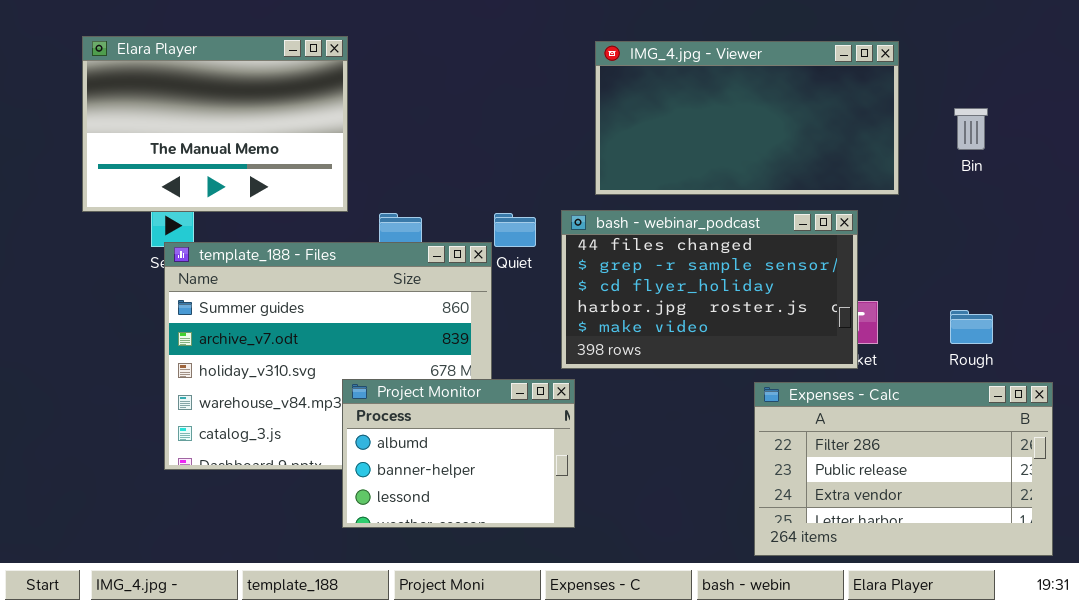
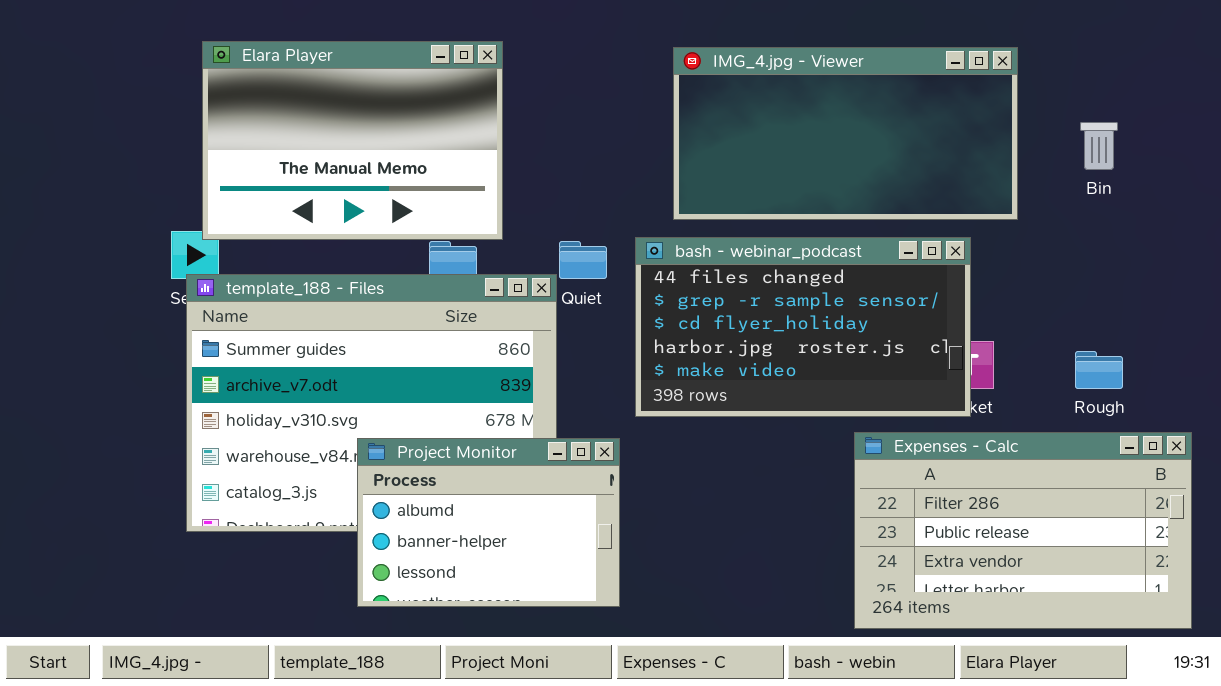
Elara Player: [82,36,348,212] -> [202,41,503,240], moved
Project Monitor: [342,379,575,528] -> [357,438,620,607], moved

